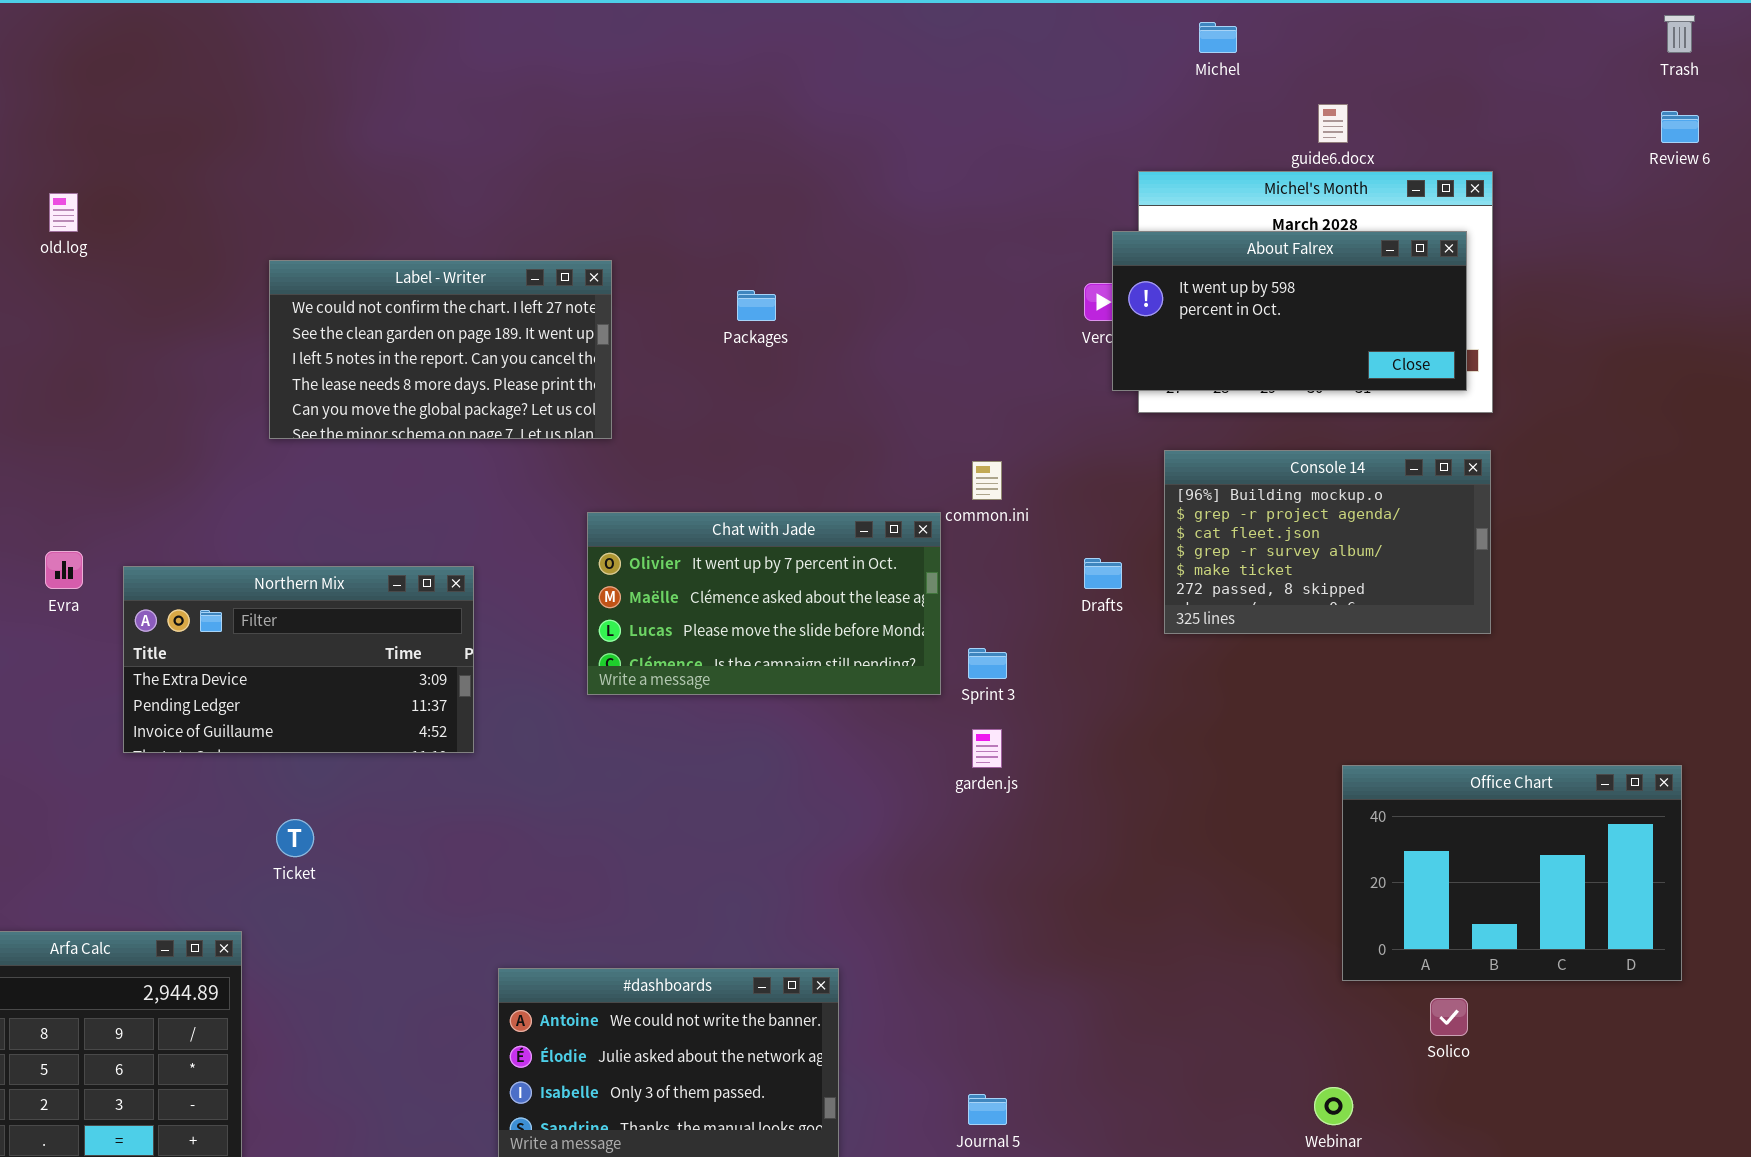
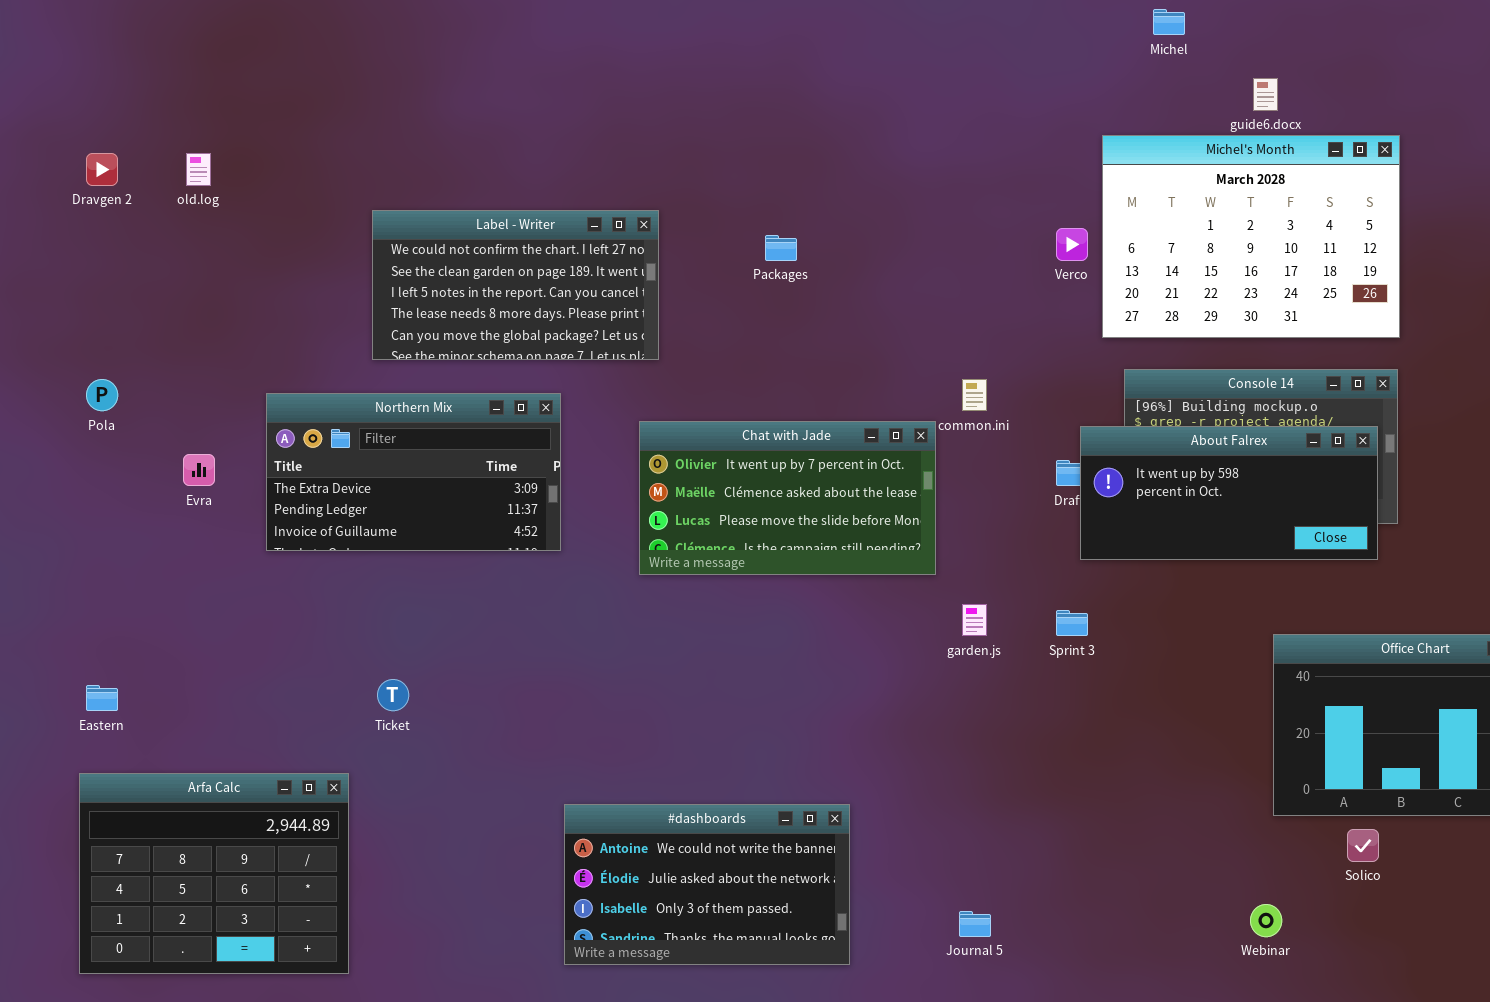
About Falrex: [1112,231,1467,391] -> [1080,426,1378,560], moved
Northern Mix: [123,566,474,753] -> [266,393,561,551], moved
Sprint 3: [968,648,1007,679] -> [1056,610,1088,636], moved

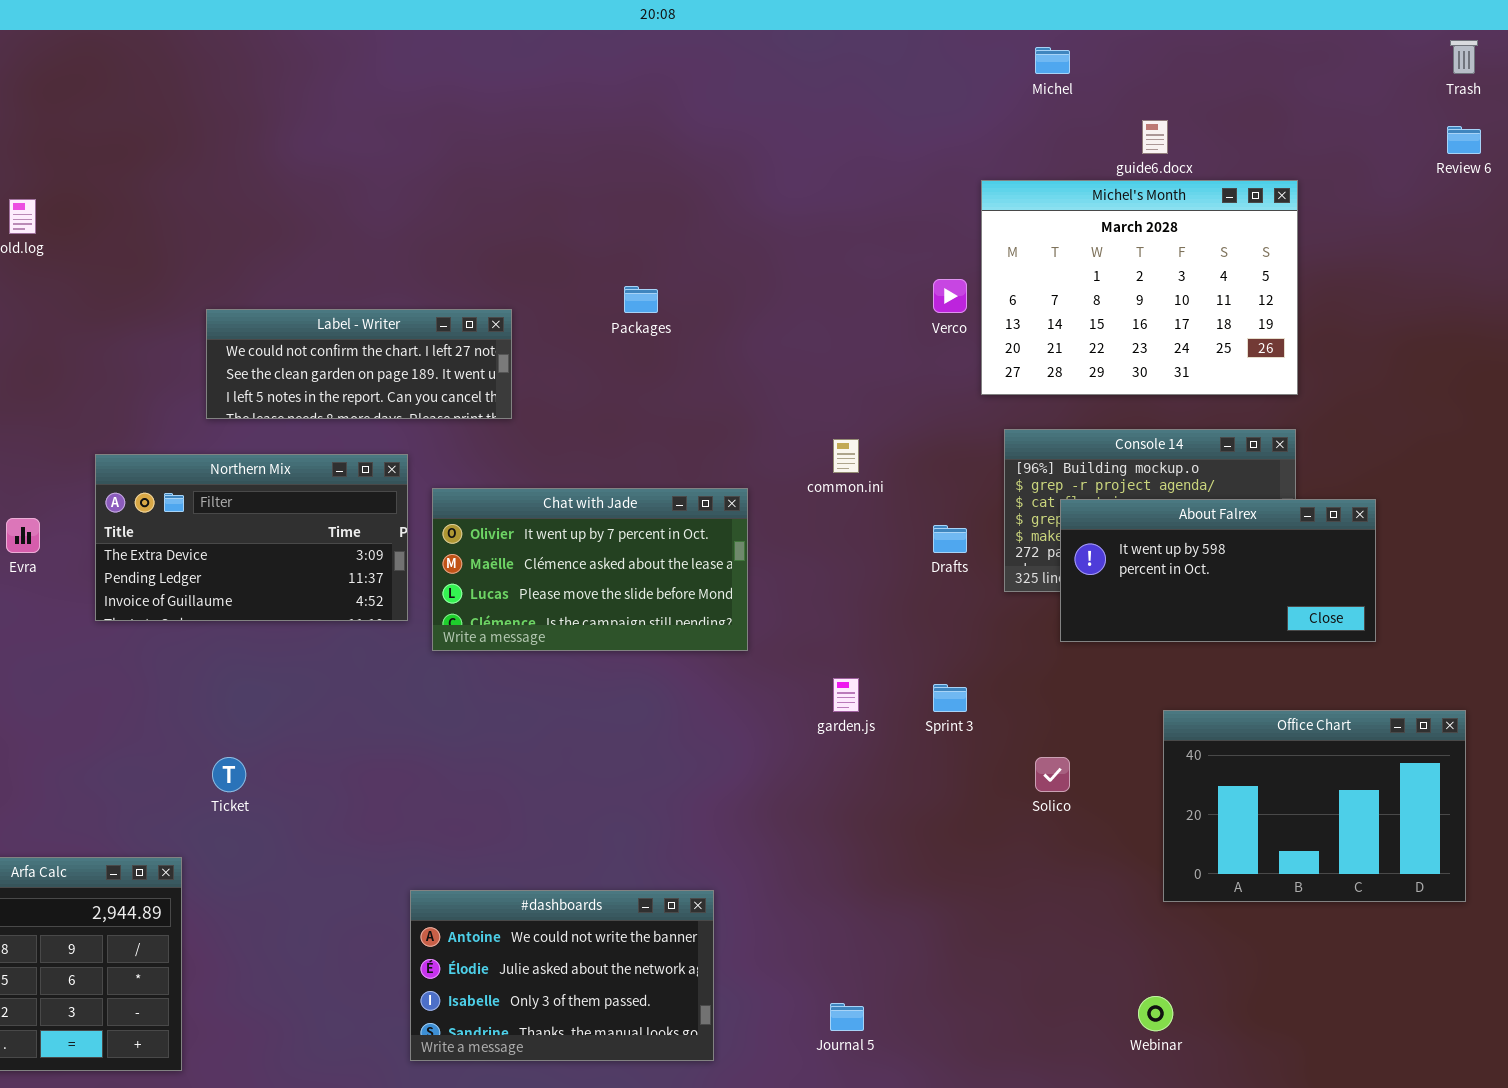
Label - Writer: [372,210,659,360] -> [206,309,512,419], resized
Chat with Jade: [639,421,936,575] -> [432,488,748,651], moved
About Falrex: [1080,426,1378,560] -> [1060,499,1376,642], moved
Solico: [1347,829,1379,862] -> [1035,757,1070,792], moved

